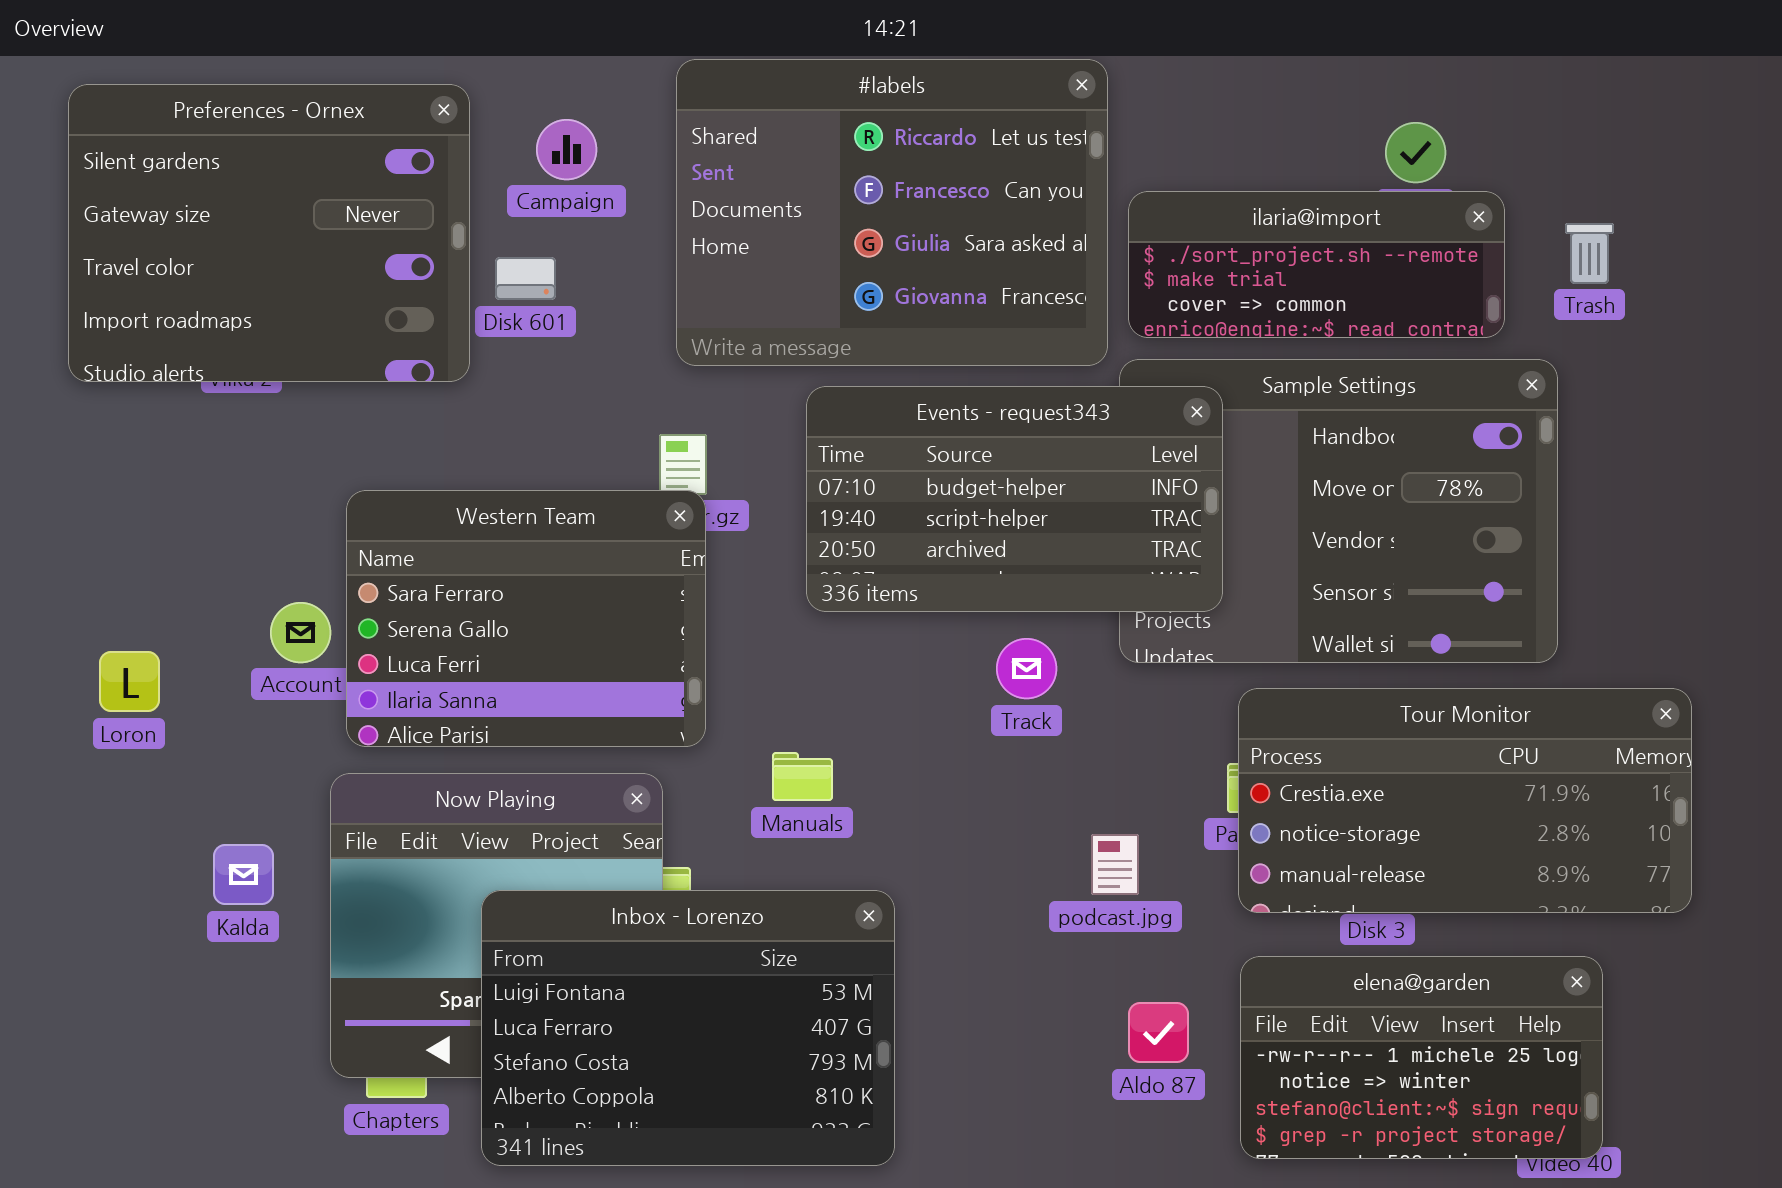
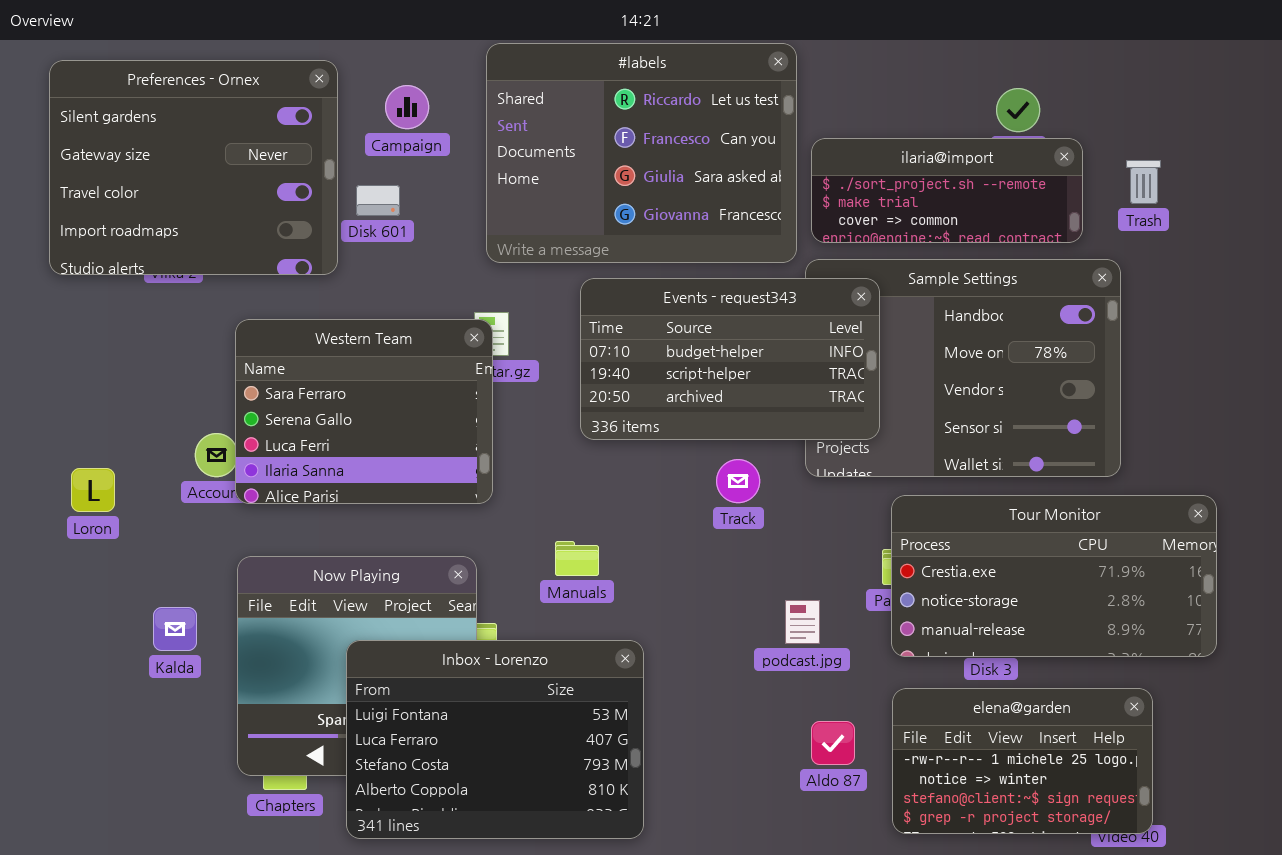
Western Team: [346,490,706,747] -> [235,319,493,504], moved

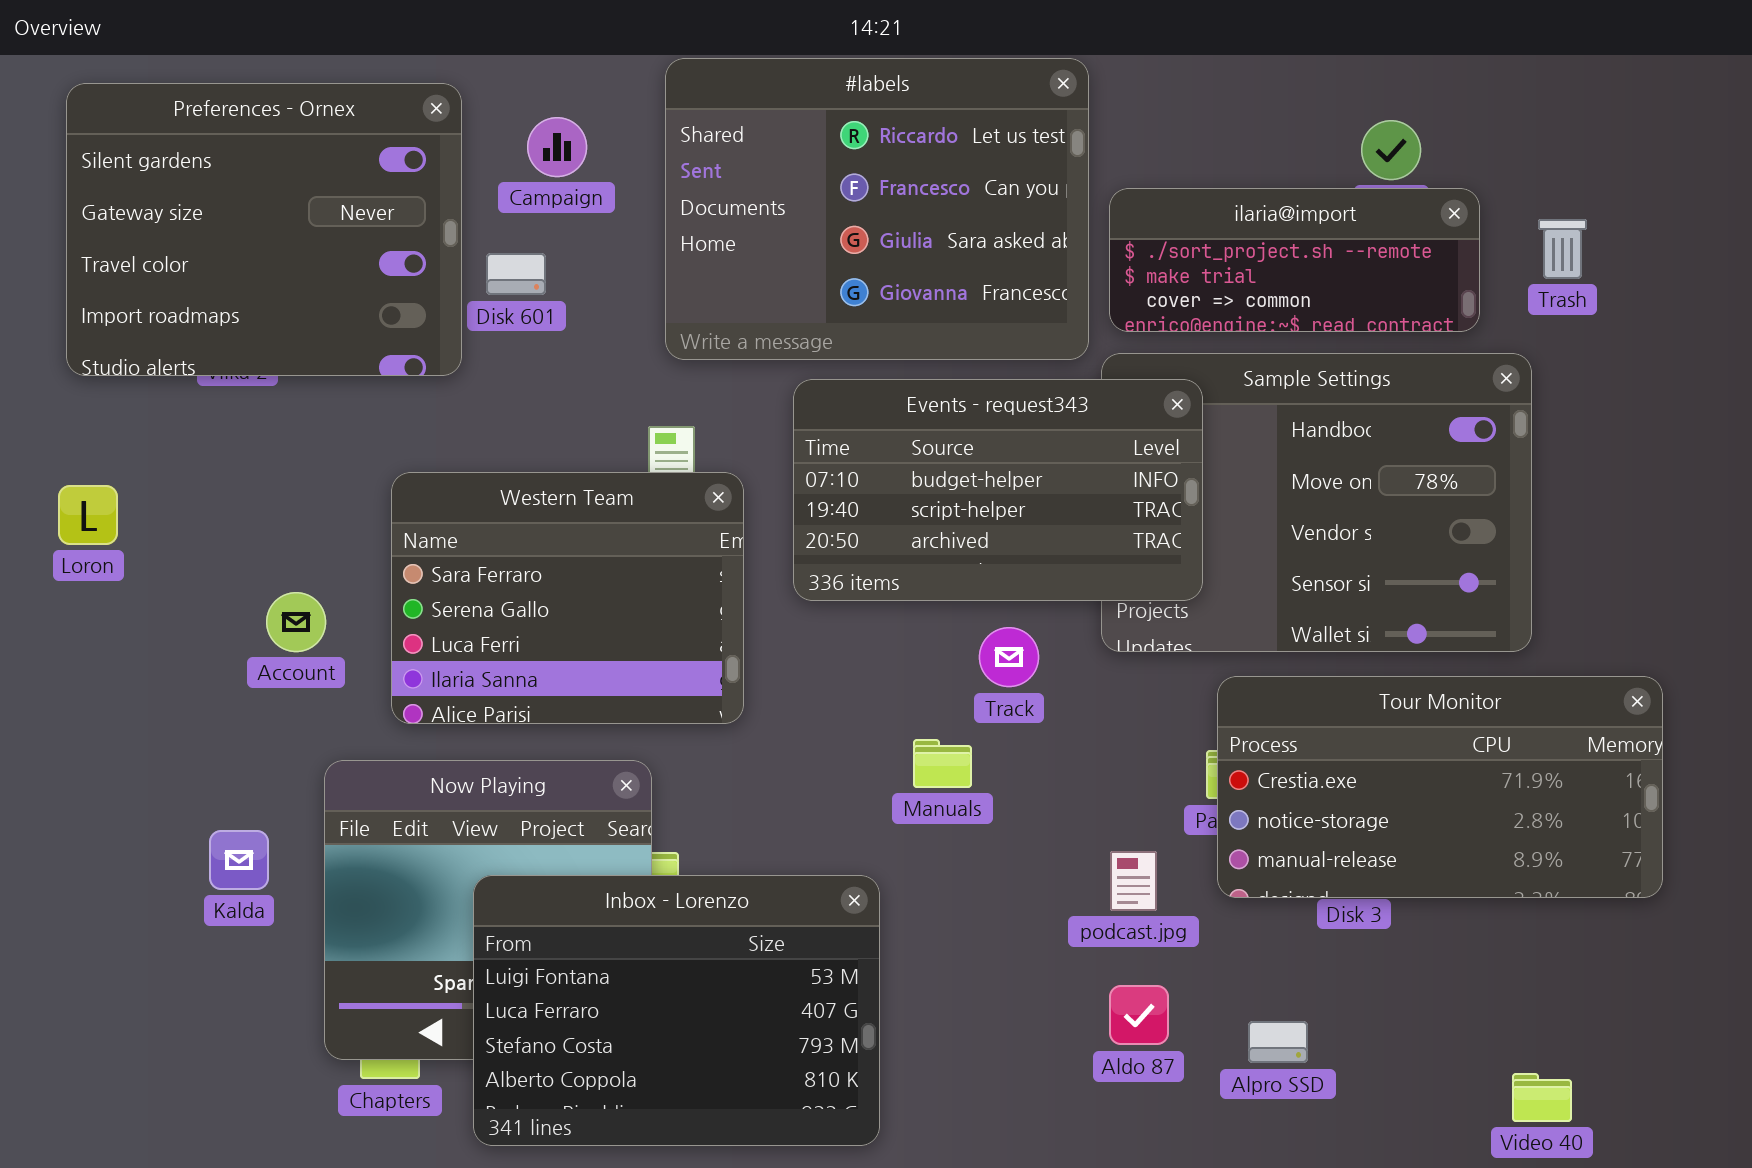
Western Team: [235,319,493,504] -> [391,472,744,724], moved
Loron: [71,468,115,512] -> [58,485,118,545], moved
Manuals: [555,541,599,576] -> [913,739,972,788], moved
podcast.jpg: [785,600,820,644] -> [1110,851,1157,911], moved
elena@garden: [892,688,1153,834] -> none, closed

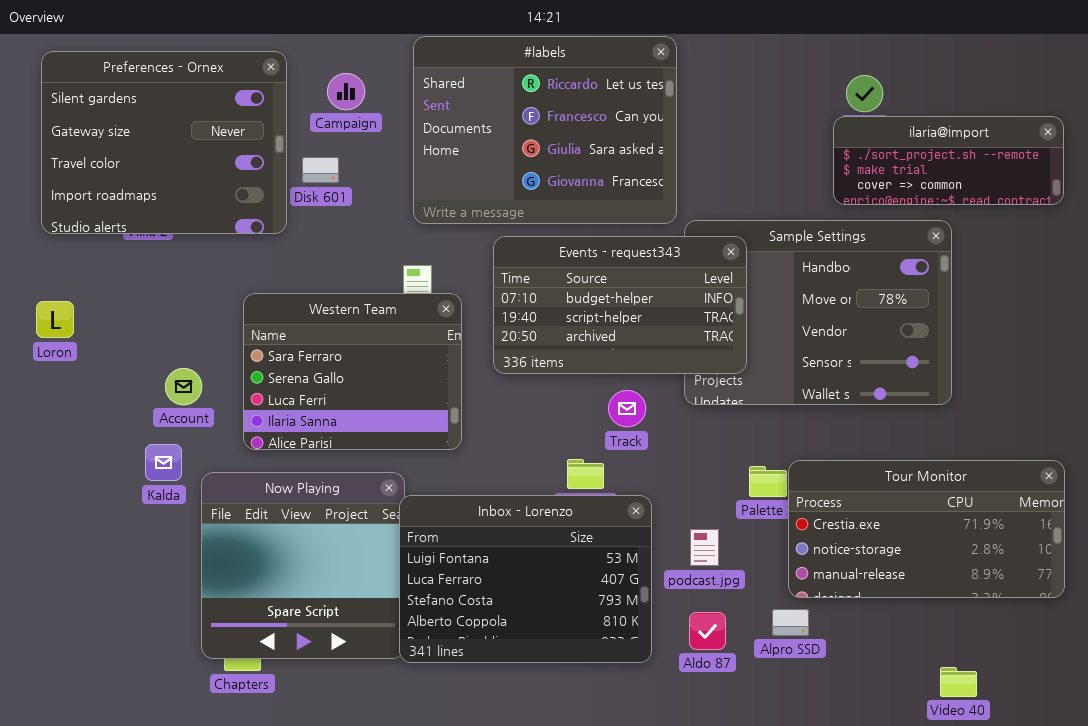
ilaria@import: [1109,188,1480,332] -> [833,116,1064,205], moved
Tour Monitor: [1217,676,1663,898] -> [788,460,1065,598], moved
Kalda: [209,830,269,890] -> [145,444,182,481], moved
Inbox - Lorenzo: [473,875,880,1146] -> [399,495,652,663], moved
Alpro SSD: [1248,1021,1308,1063] -> [772,609,809,636], moved

